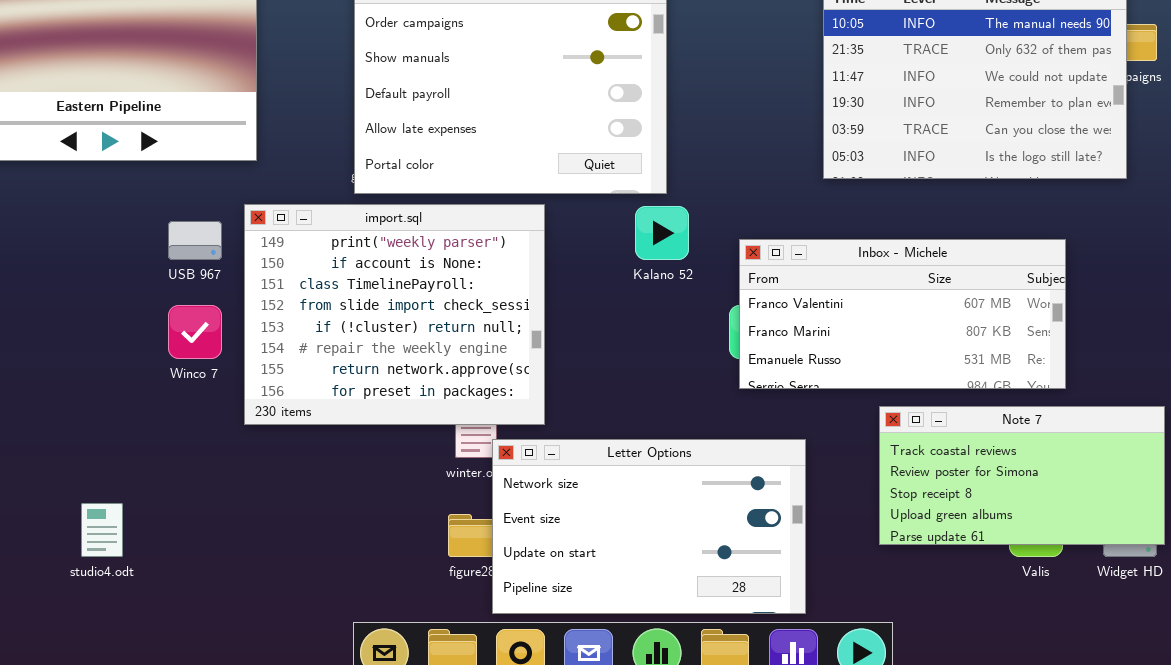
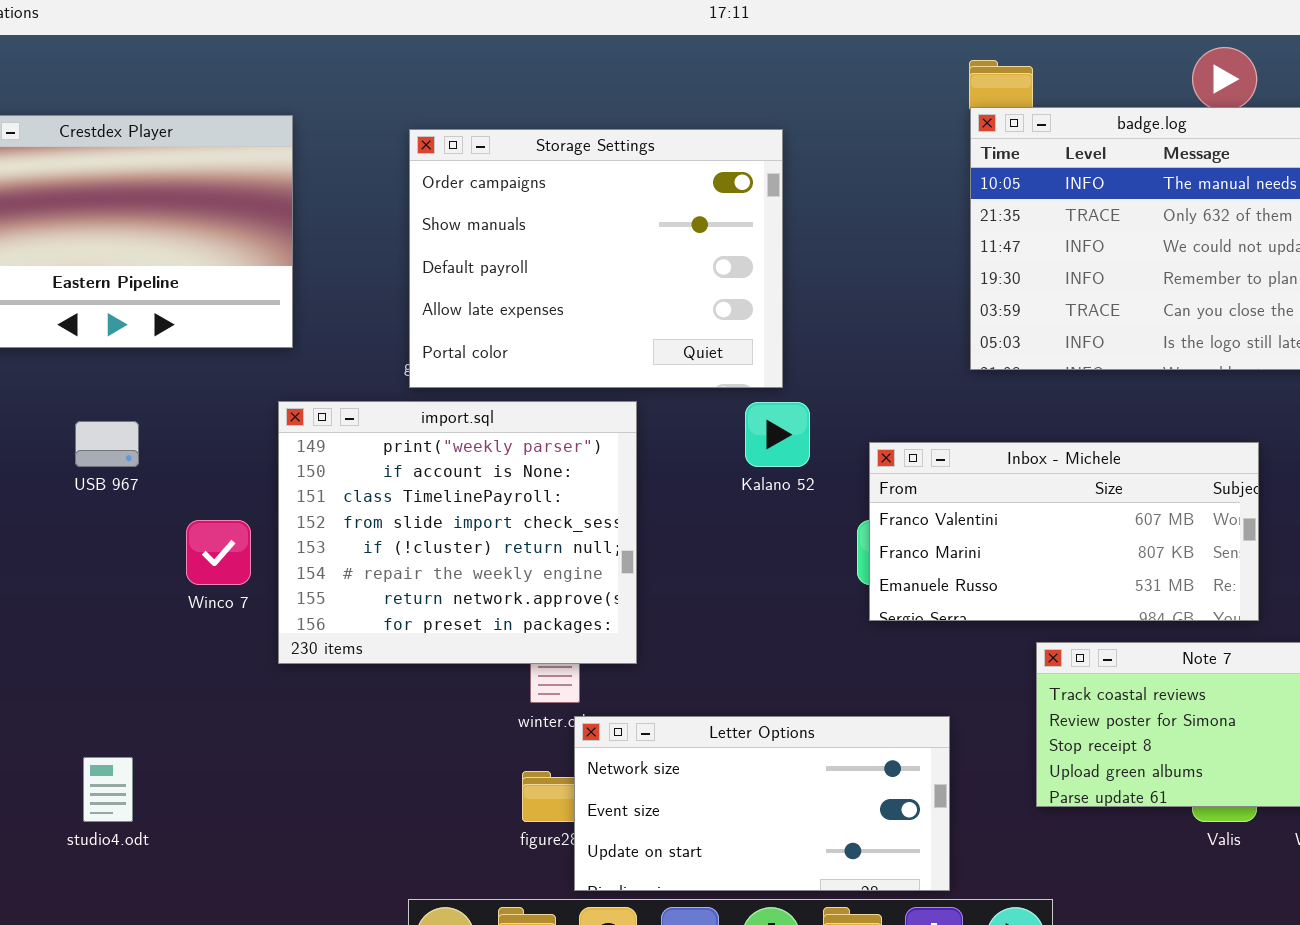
USB 967: [168,221,222,260] -> [75,421,139,467], moved
Letter Options: [492,439,806,614] -> [574,716,950,891], resized

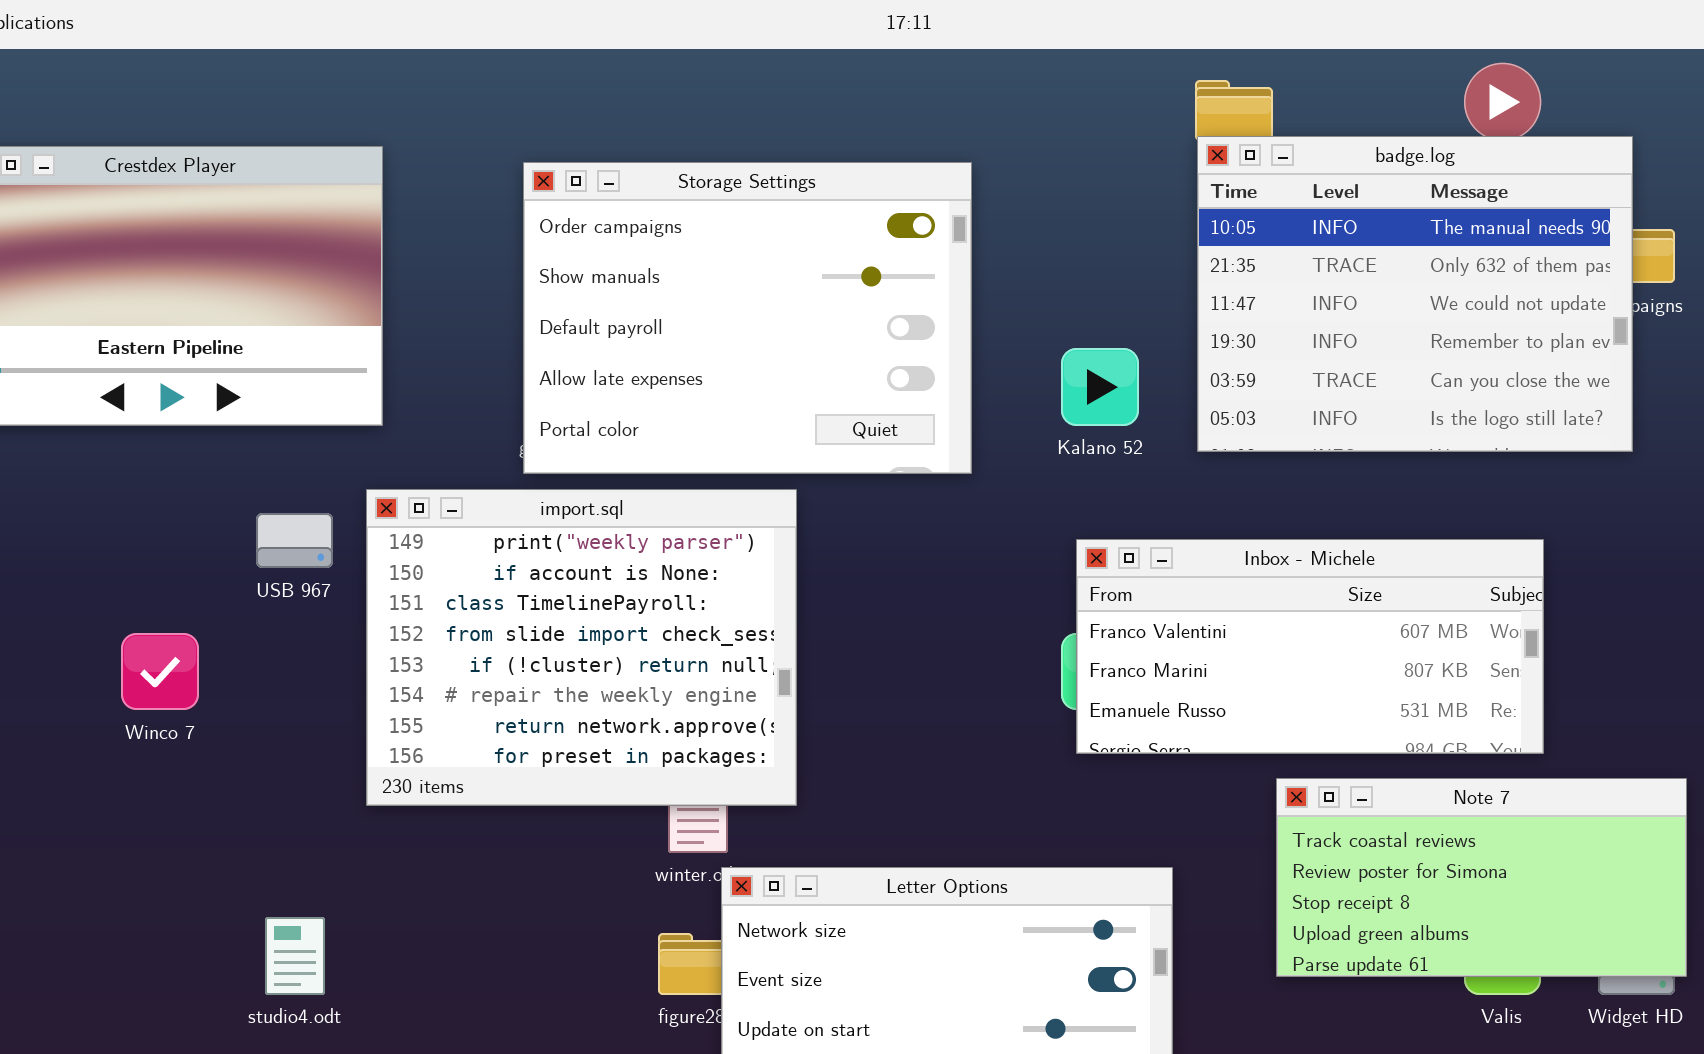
Kalano 52: [745,402,810,467] -> [1061,348,1139,426], moved
USB 967: [75,421,139,467] -> [256,513,333,568], moved
Winco 7: [186,520,251,585] -> [121,633,199,710], moved
studio4.odt: [83,757,133,822] -> [265,917,325,995], moved

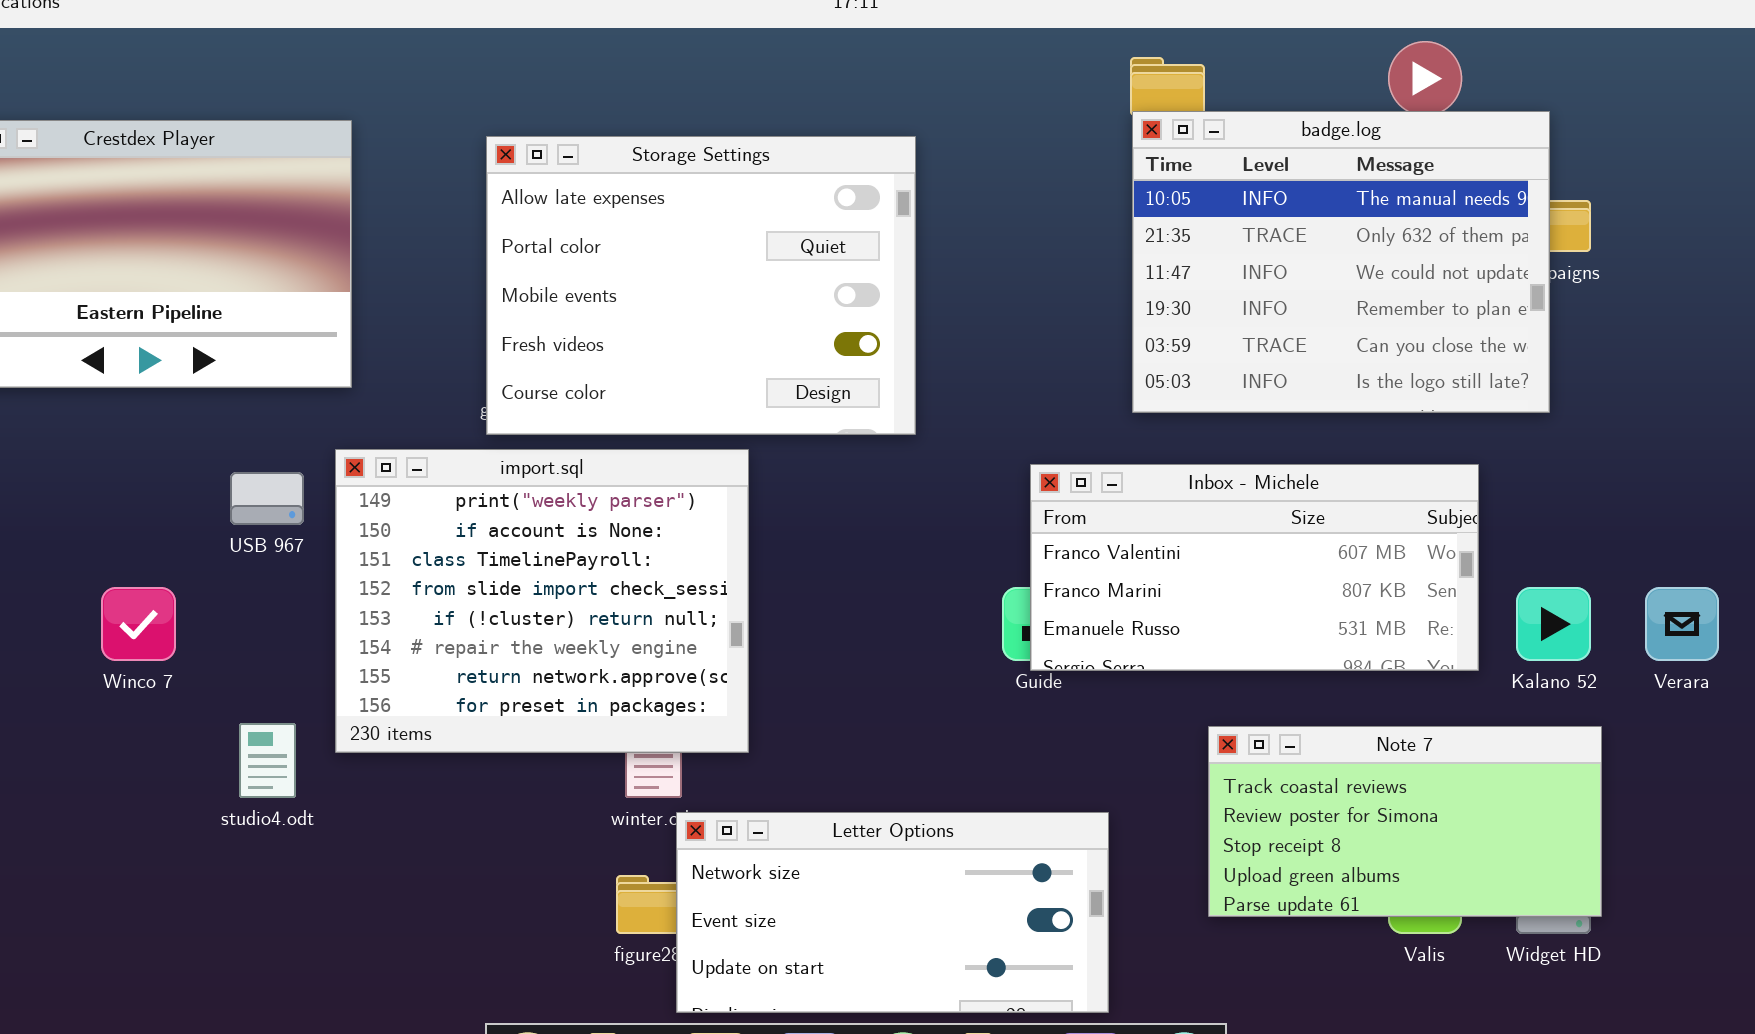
Storage Settings: [523,162,972,474] -> [486,136,916,435], scrolled down 3 rows
Kalano 52: [1061,348,1139,426] -> [1516,587,1591,661], moved
Inbox - Michele: [1076,539,1544,754] -> [1030,464,1479,671], moved
studio4.odt: [265,917,325,995] -> [239,723,296,798], moved

